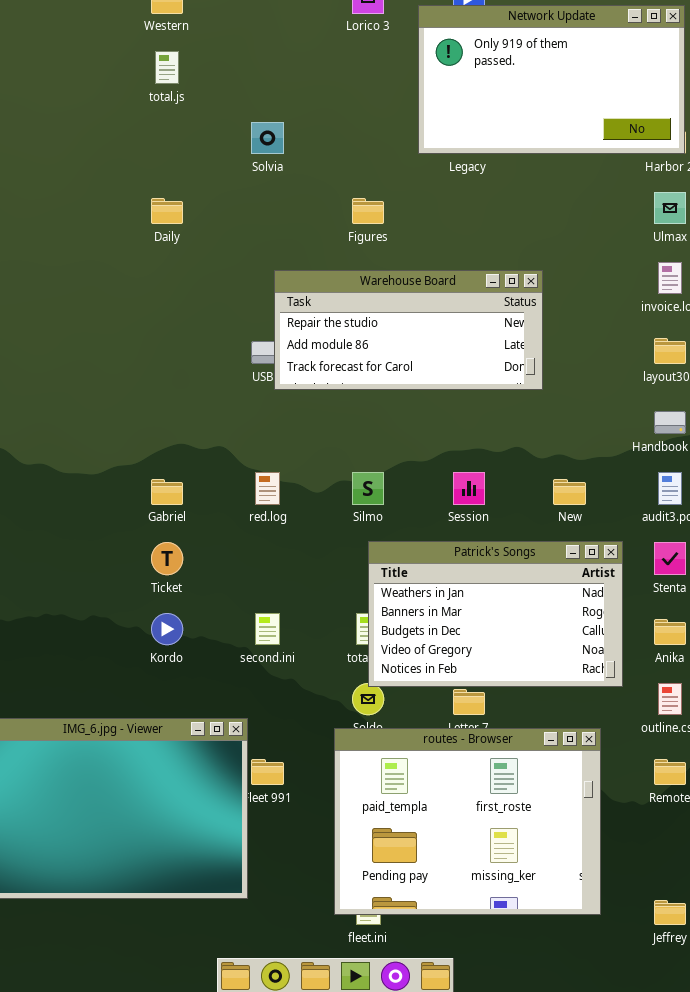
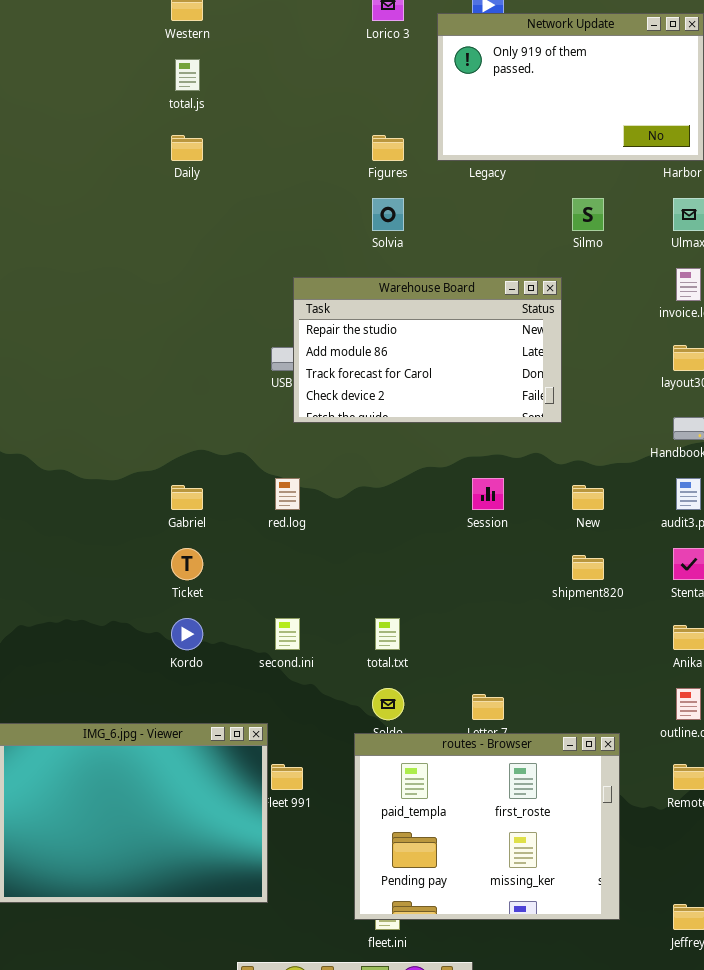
Solvia: [251,122,284,154] -> [372,198,404,231], moved
Daily: [151,198,183,224] -> [171,135,203,161], moved
Figures: [352,198,384,224] -> [372,135,404,161], moved
Warehouse Board: [274,270,543,390] -> [293,277,562,423], resized
Silmo: [352,472,384,505] -> [572,198,604,231], moved
Patrick's Songs: [368,541,623,687] -> none, closed

